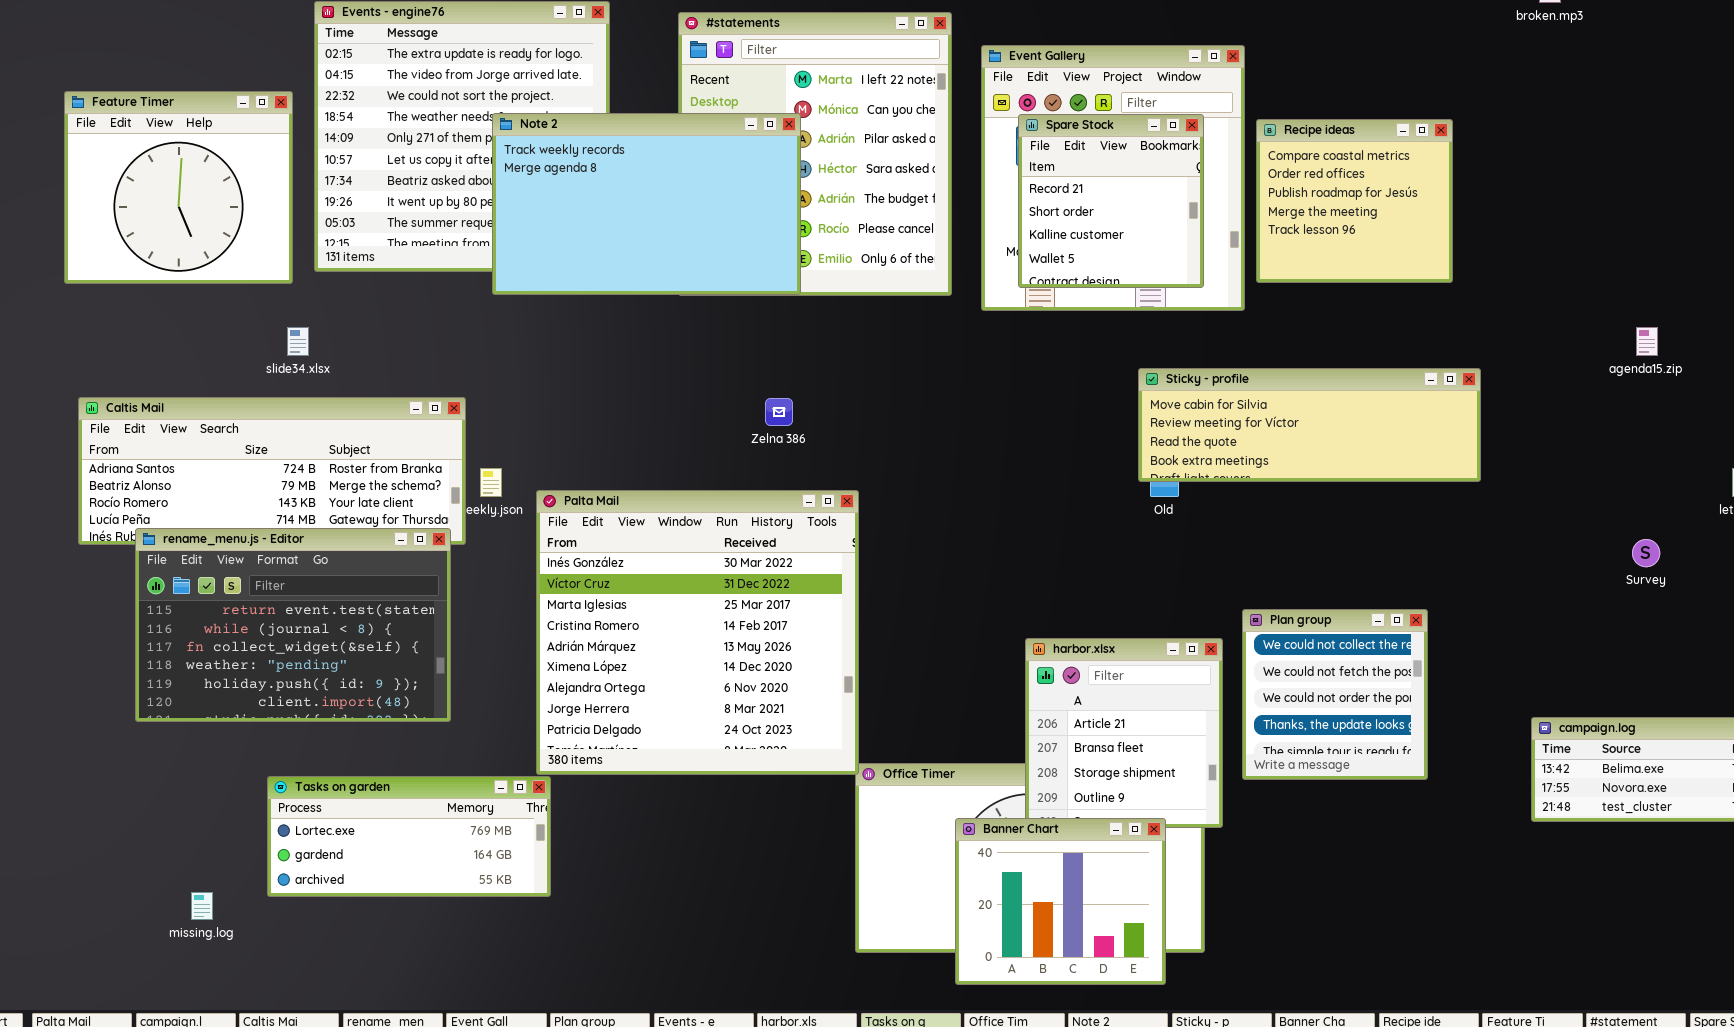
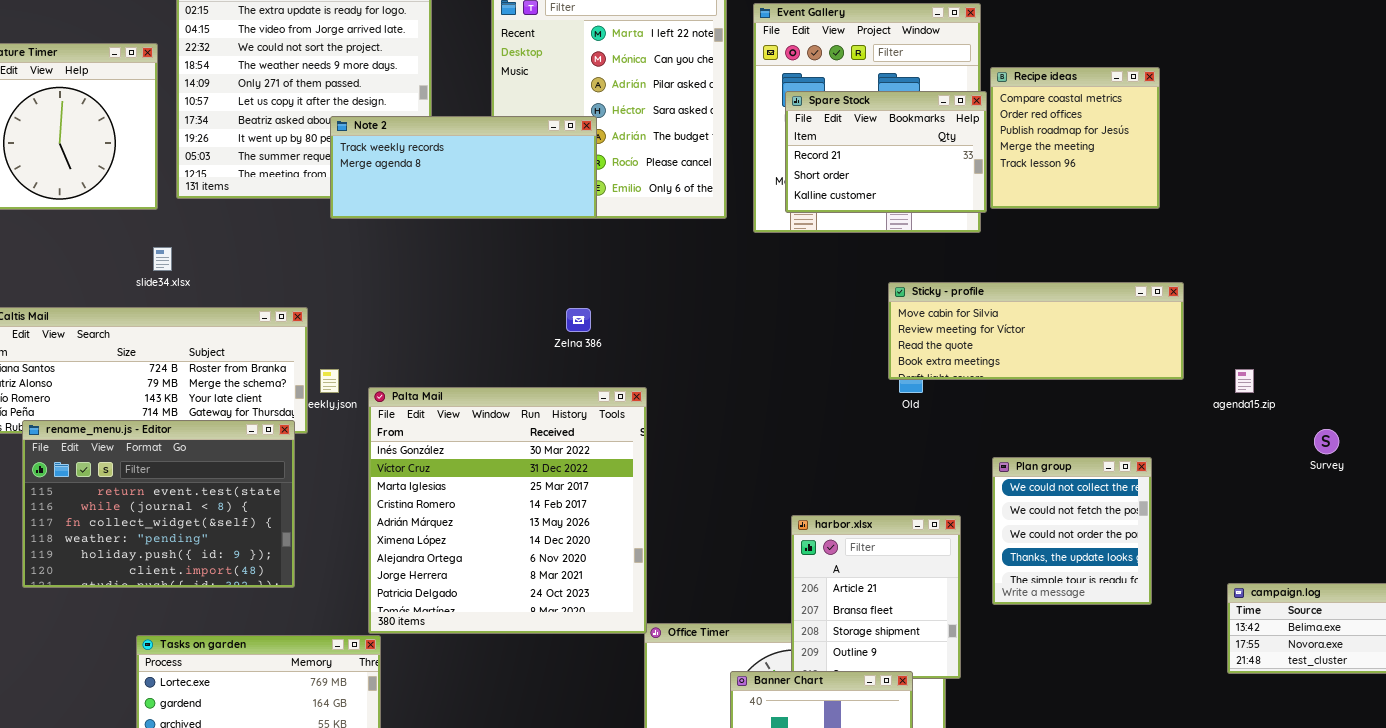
Note 2: [492,113,801,295] -> [330,116,597,219], resized
Spare Stock: [1018,114,1204,288] -> [785,91,987,213], resized
agenda15.zip: [1636,327,1658,356] -> [1235,369,1254,393], moved
Plan group: [1242,609,1428,780] -> [992,457,1152,605], moved

